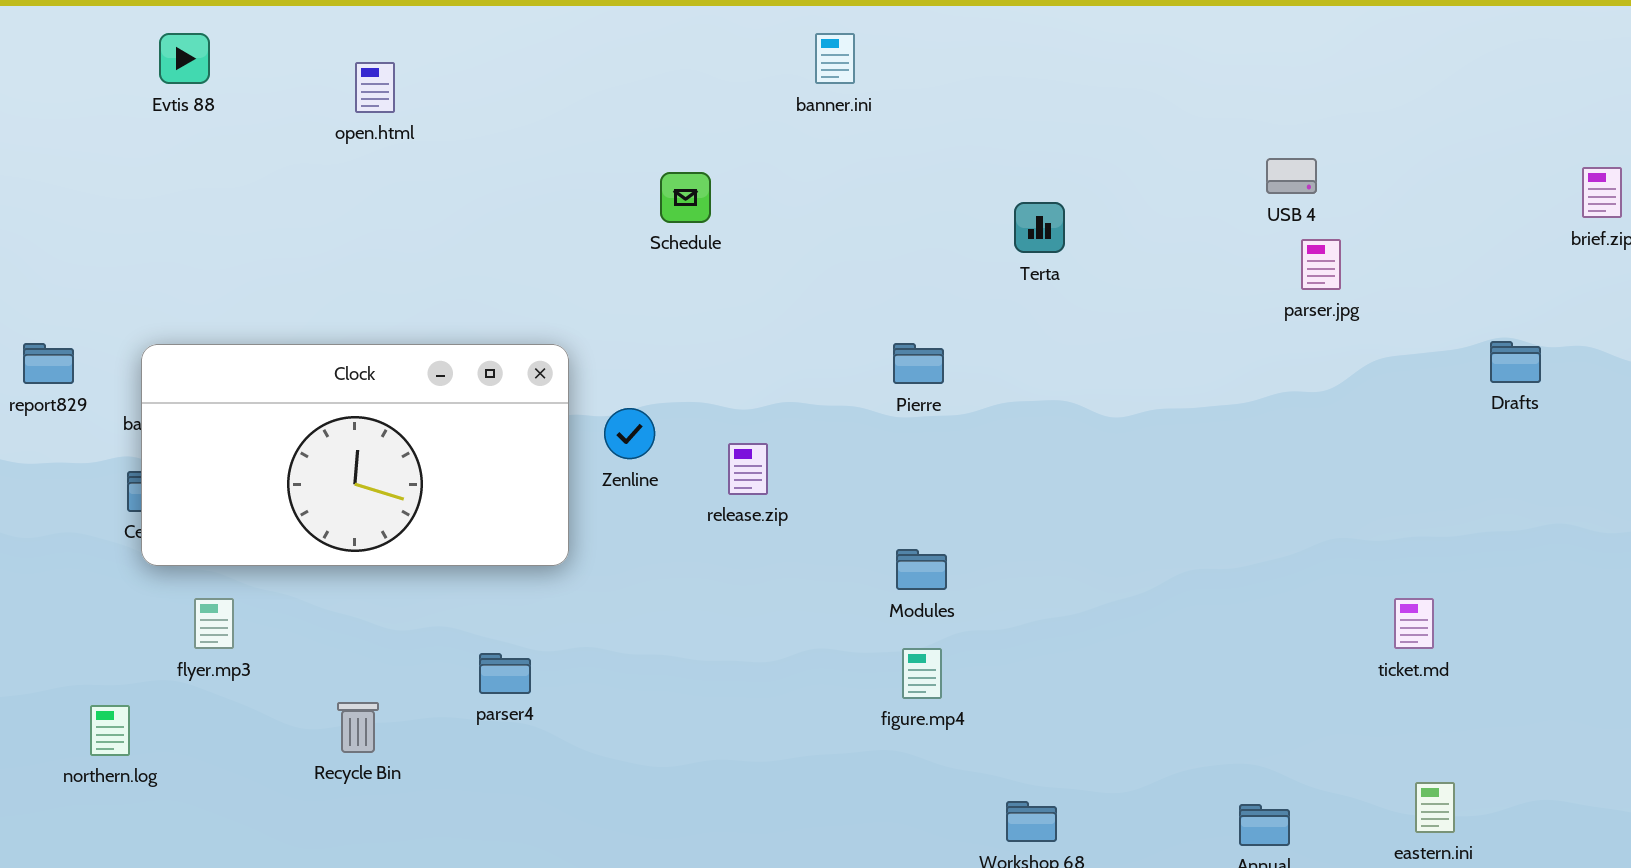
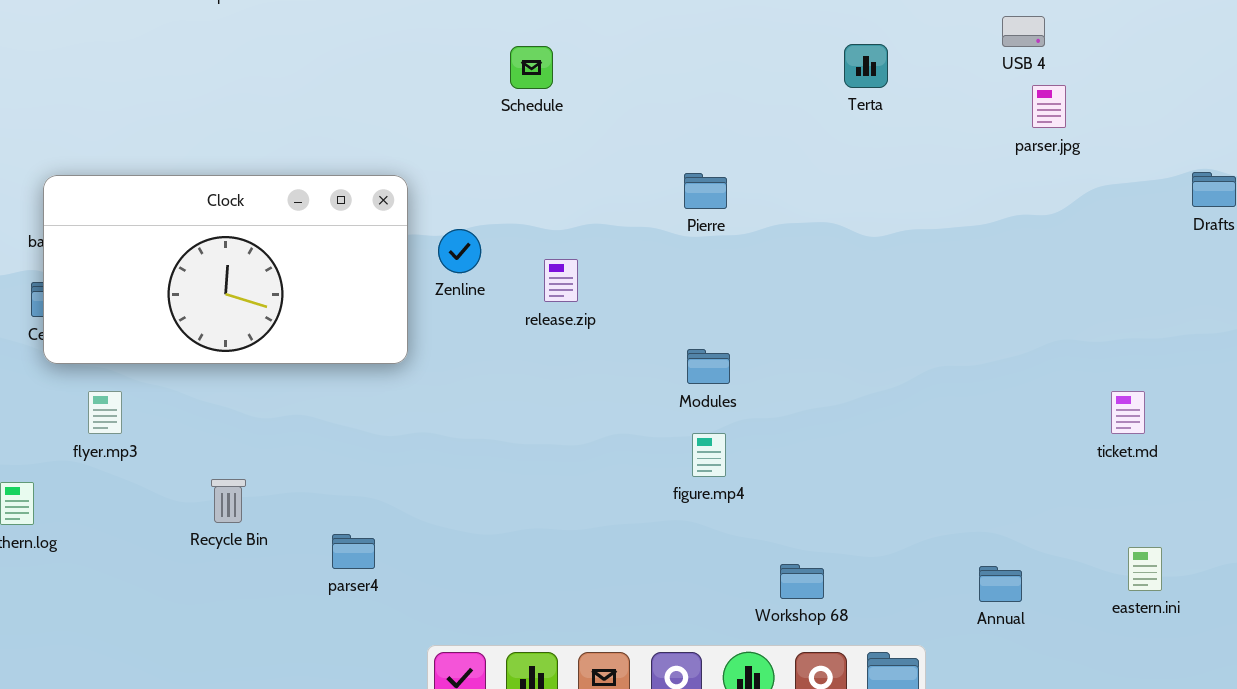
Schedule: [660,172,711,223] -> [510,46,553,89], moved
Terta: [1014,202,1065,253] -> [844,44,888,88], moved
parser4: [479,653,531,694] -> [332,534,375,569], moved

